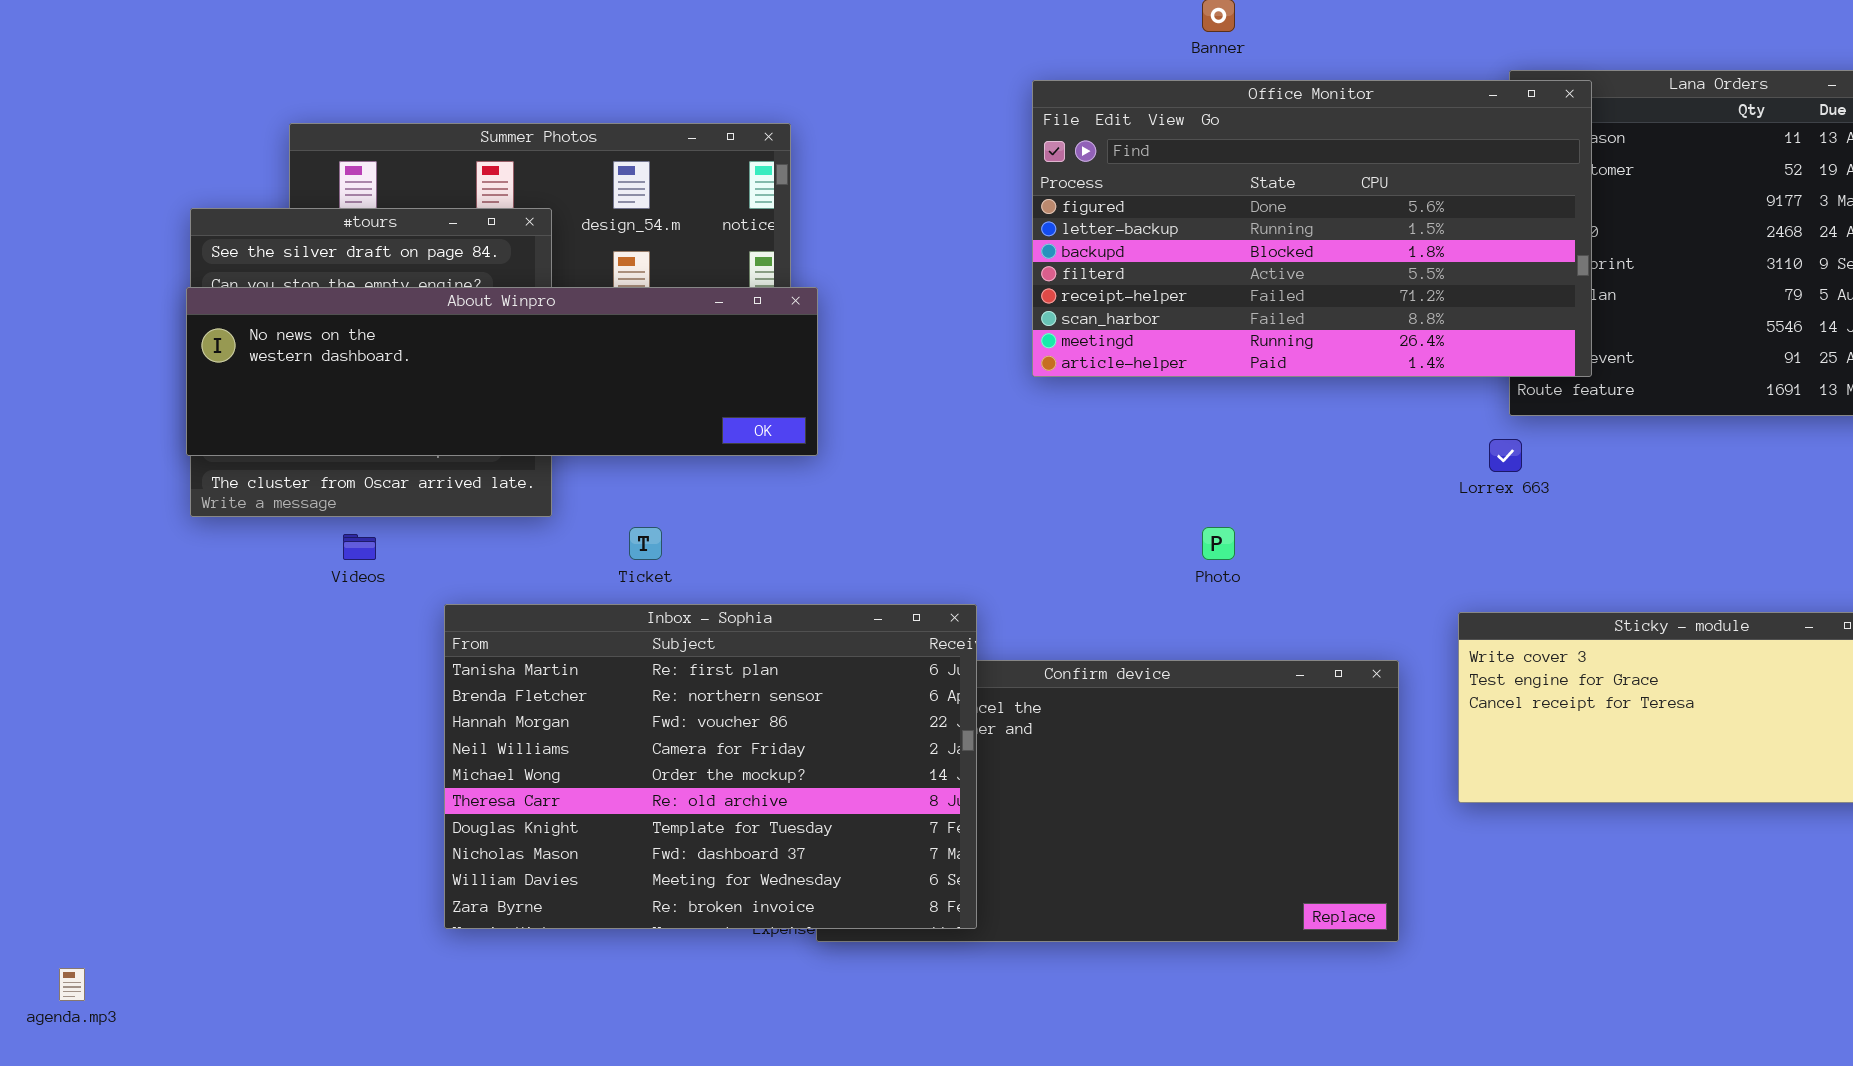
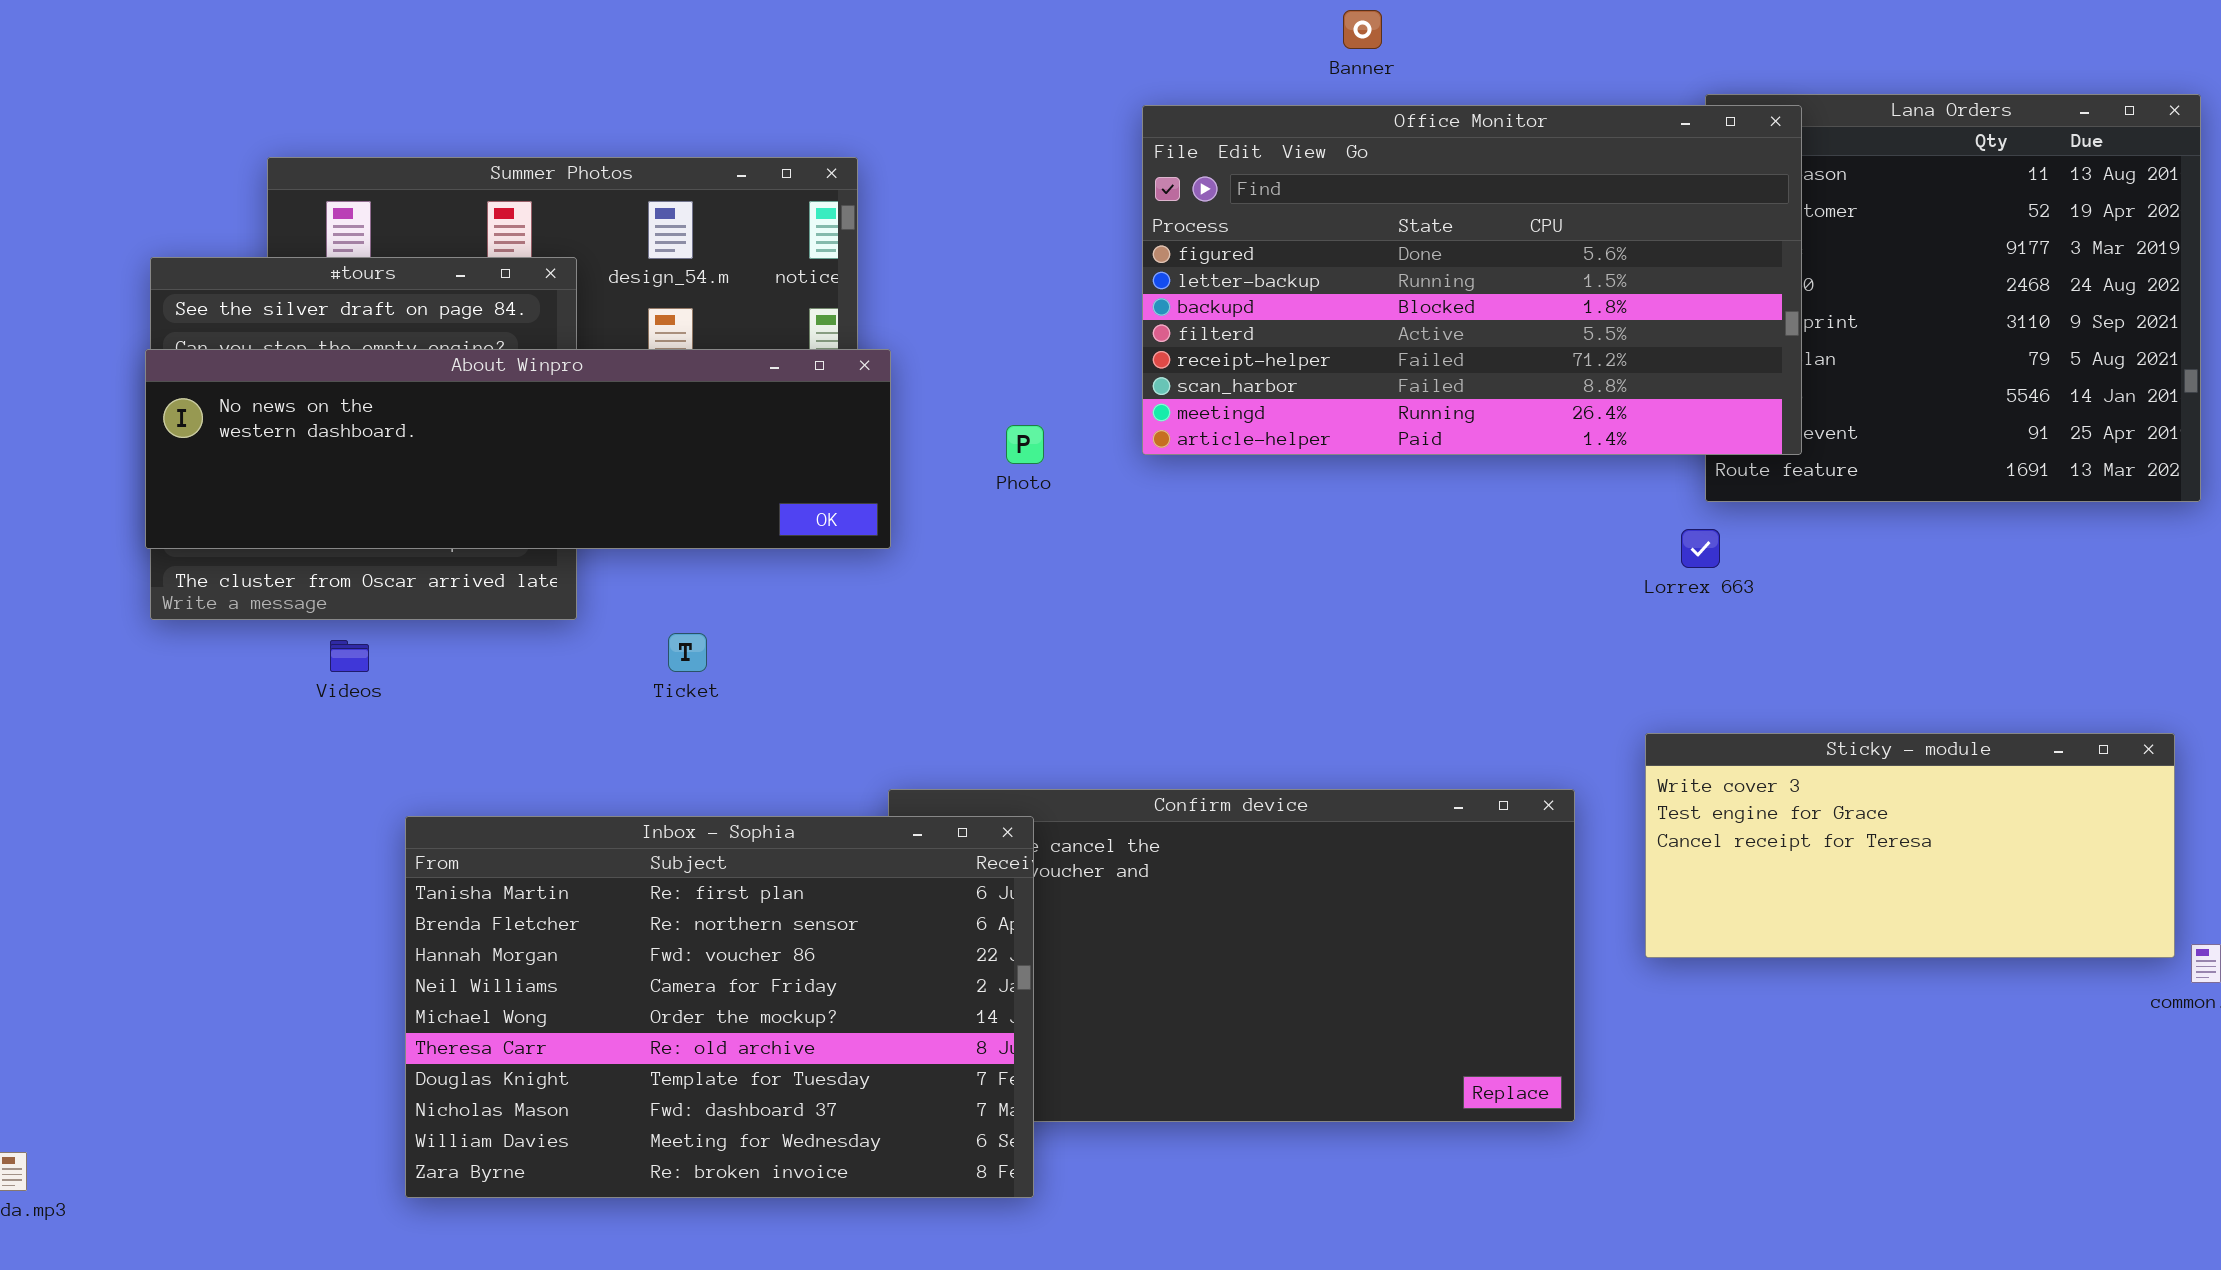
Photo: [1202,527,1235,560] -> [1006,425,1044,464], moved
Inbox - Sophia: [444,604,977,929] -> [405,816,1034,1198], moved

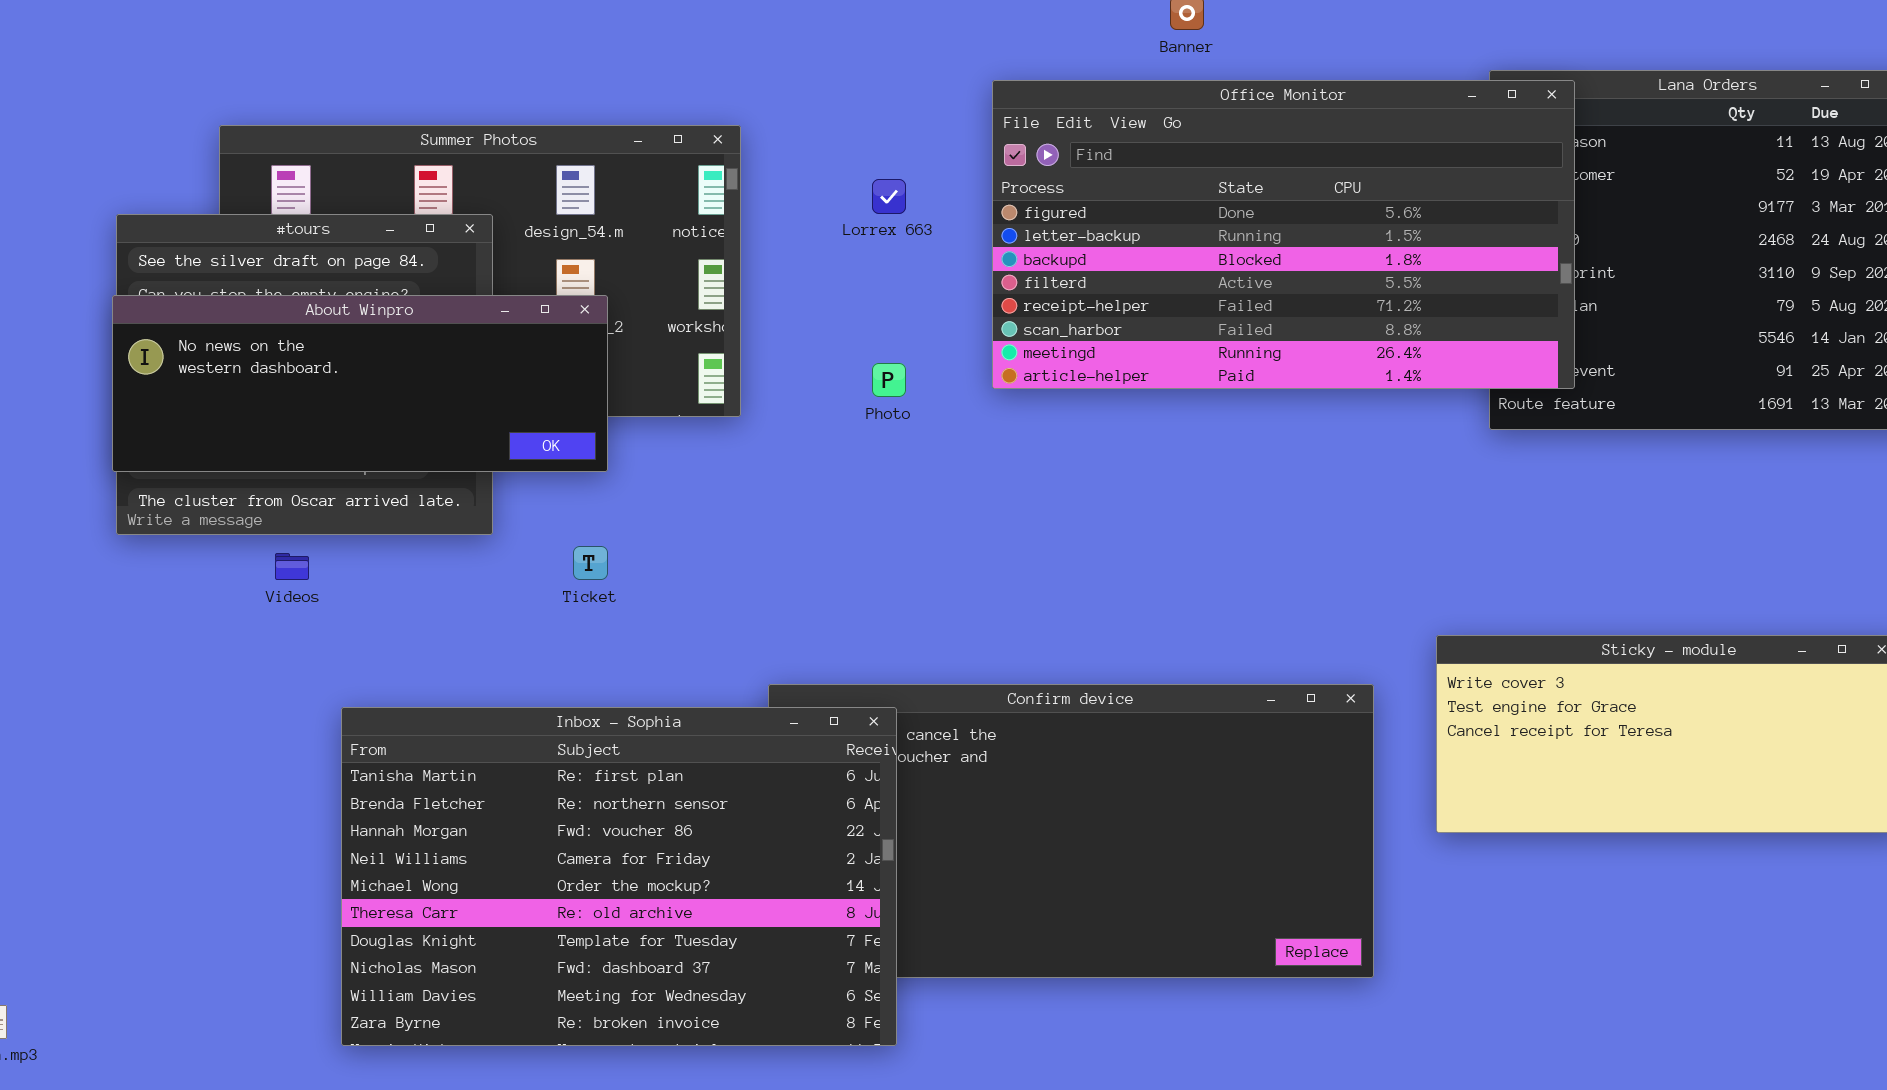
About Winpro: [145,349,891,549] -> [112,295,608,472], resized
Lorrex 663: [1681,529,1720,568] -> [872,179,906,214], moved

